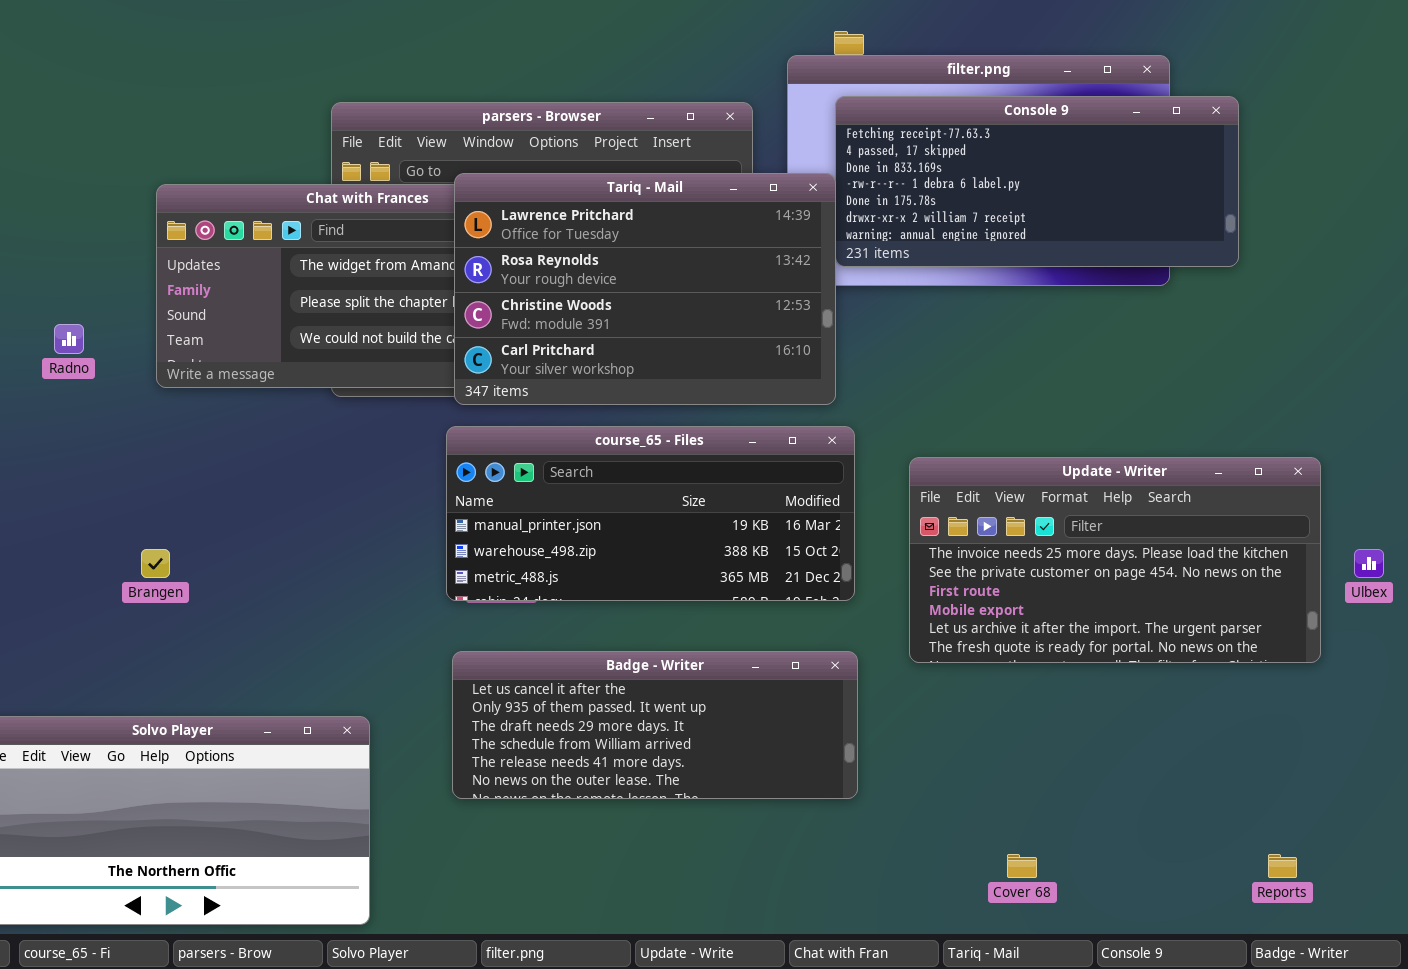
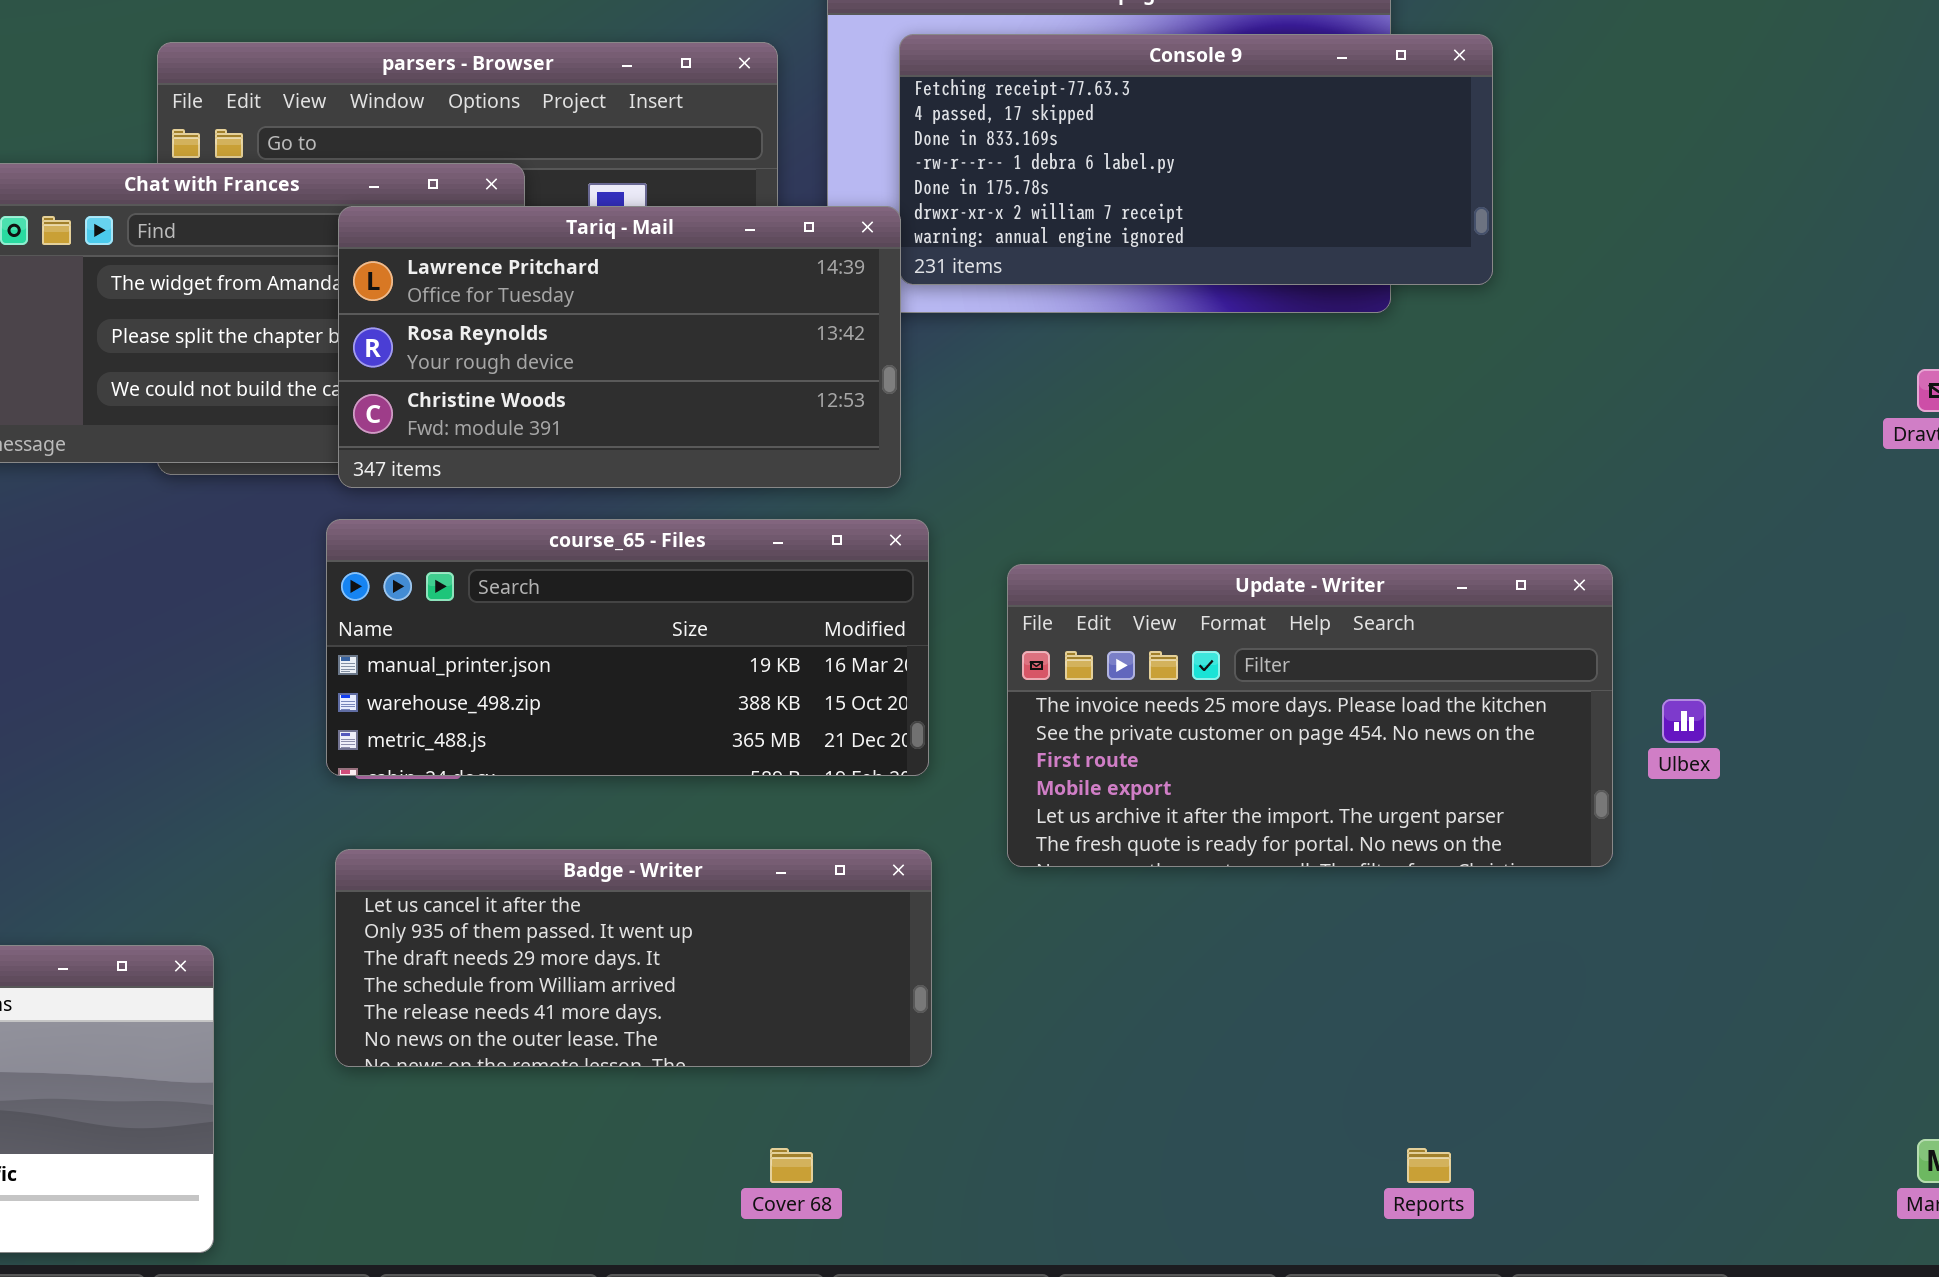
Tariq - Mail: [454,173,836,405] -> [338,206,901,488], resized
Cover 68: [1007,854,1037,878] -> [770,1148,813,1183], moved
Reports: [1268,854,1297,878] -> [1407,1148,1451,1183], moved

